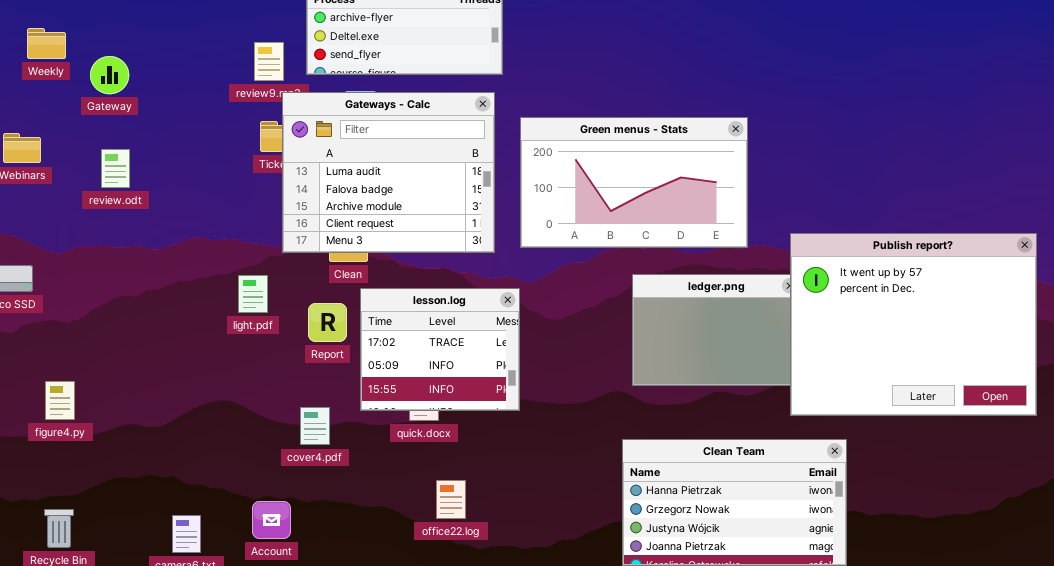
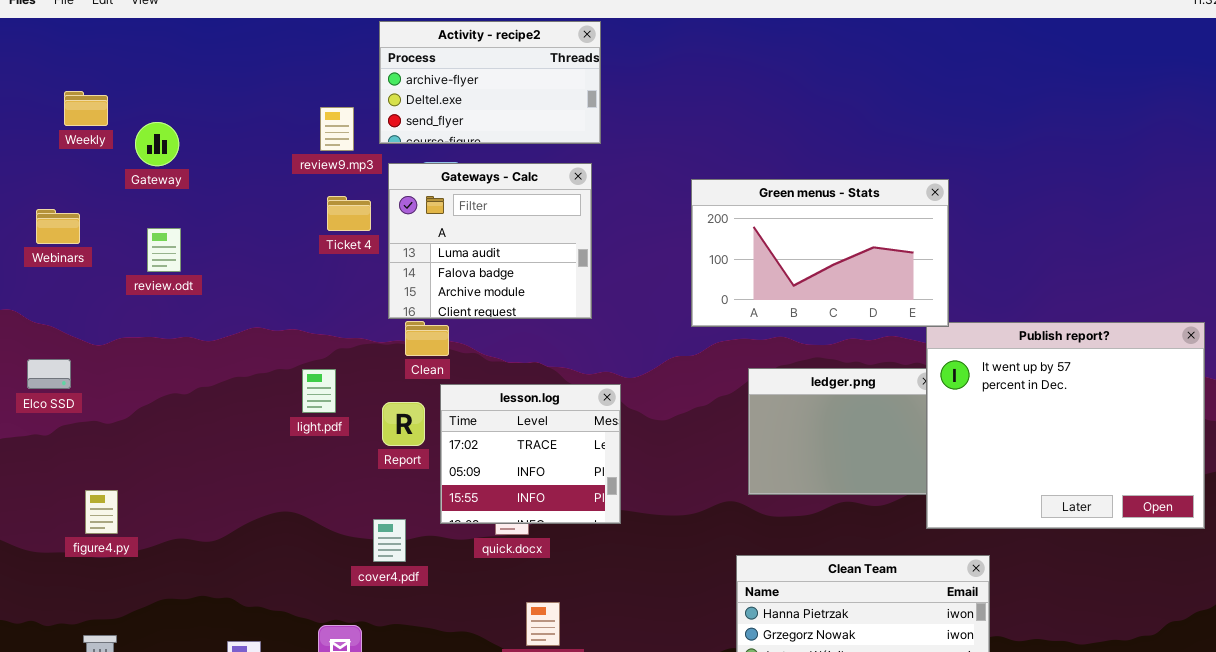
Gateways - Calc: [282,92,495,253] -> [388,163,592,319], resized
Green menus - Stats: [520,117,748,248] -> [691,179,949,327], moved

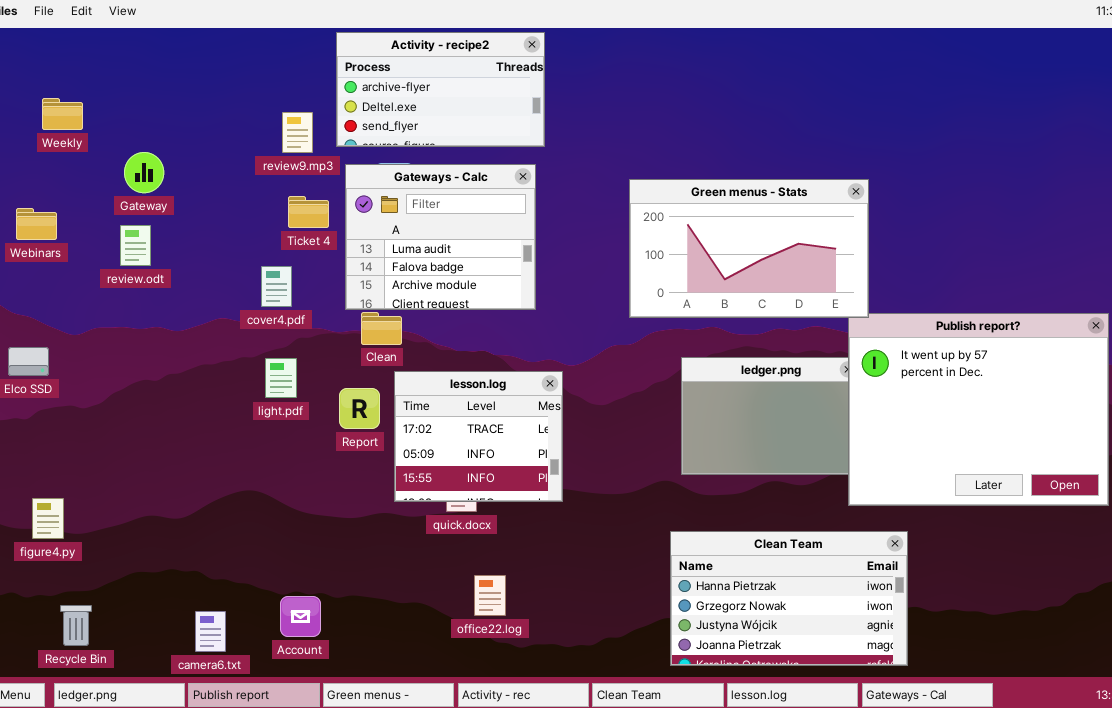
Gateway: [135,122,179,166] -> [124,152,164,193], moved
figure4.py: [85,490,118,534] -> [32,498,64,539], moved
cover4.pdf: [373,519,406,562] -> [261,266,292,307], moved

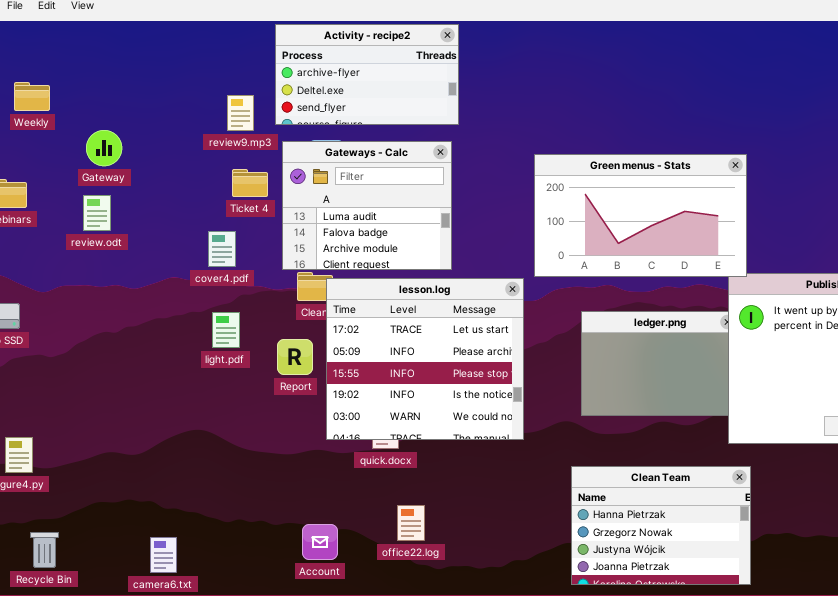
lesson.log: [394,371,563,502] -> [326,278,524,440], resized
Clean Team: [670,531,908,666] -> [571,466,751,585], resized
Account: [280,596,321,637] -> [302,524,338,560], moved

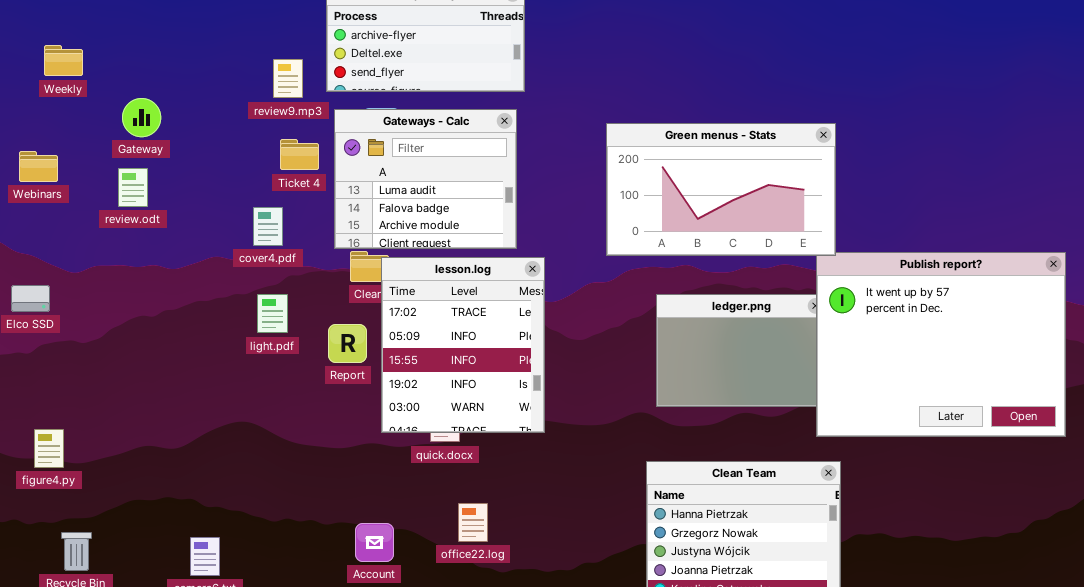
lesson.log: [326,278,524,440] -> [381,257,545,433], resized

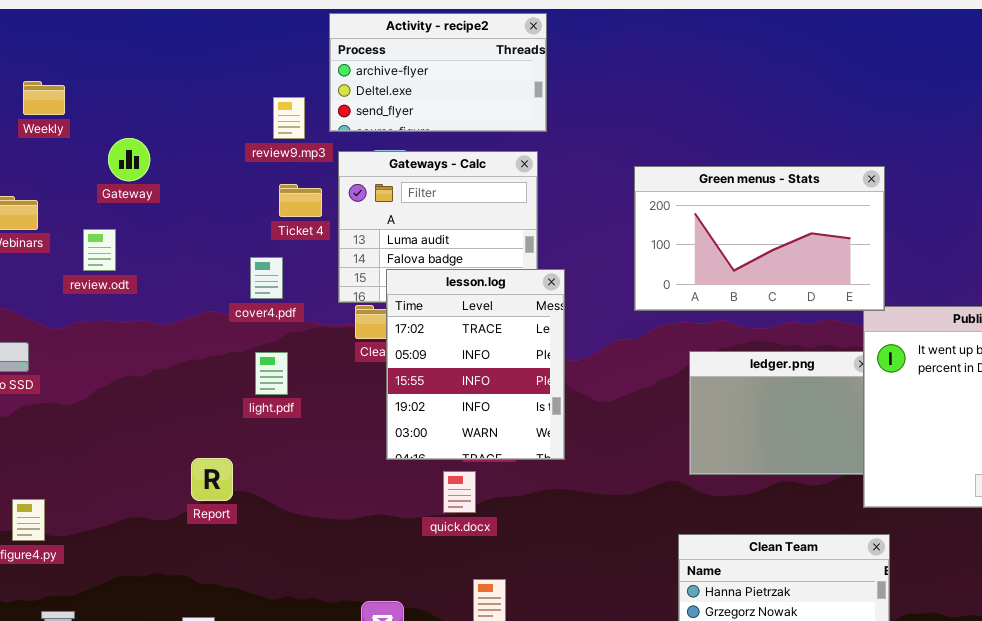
review.odt: [118,168,148,207] -> [83,229,116,271], moved
lesson.log: [381,257,545,433] -> [386,269,565,460], moved
Report: [328,324,367,363] -> [191,458,233,501], moved

